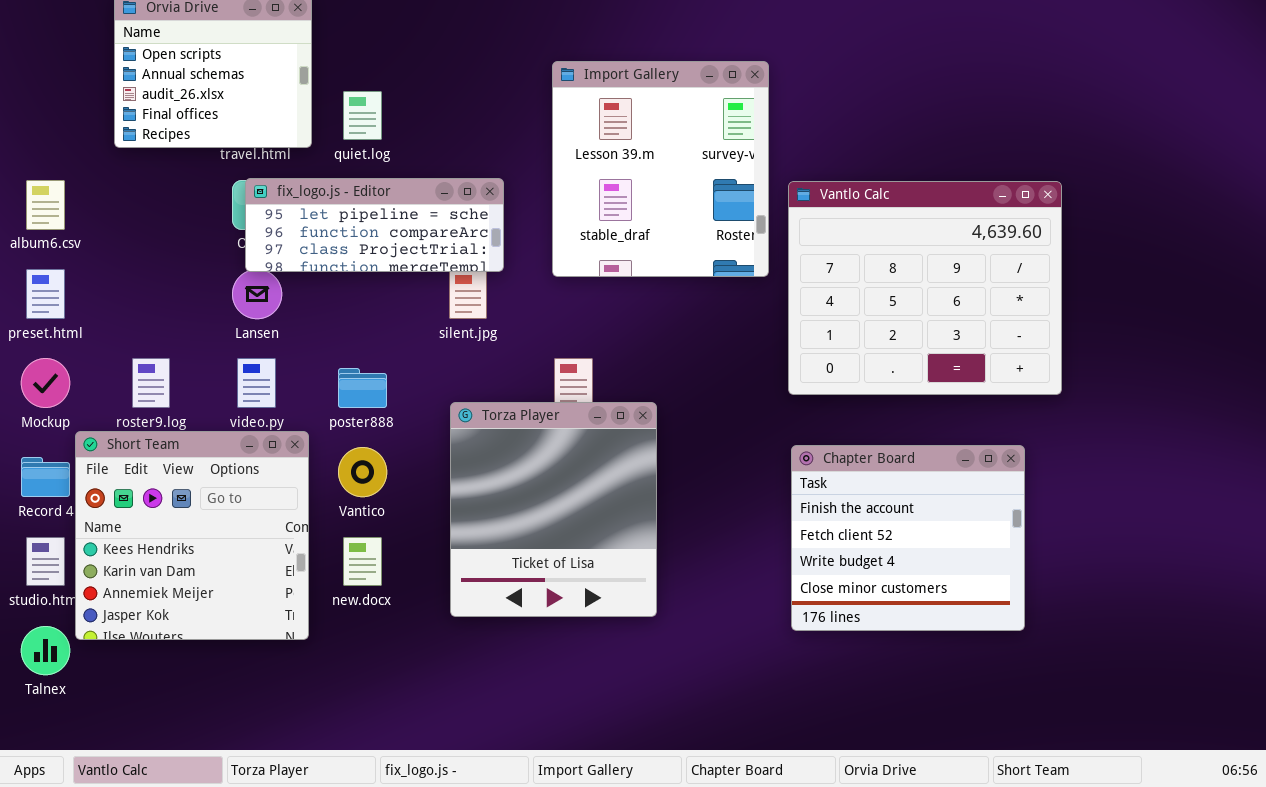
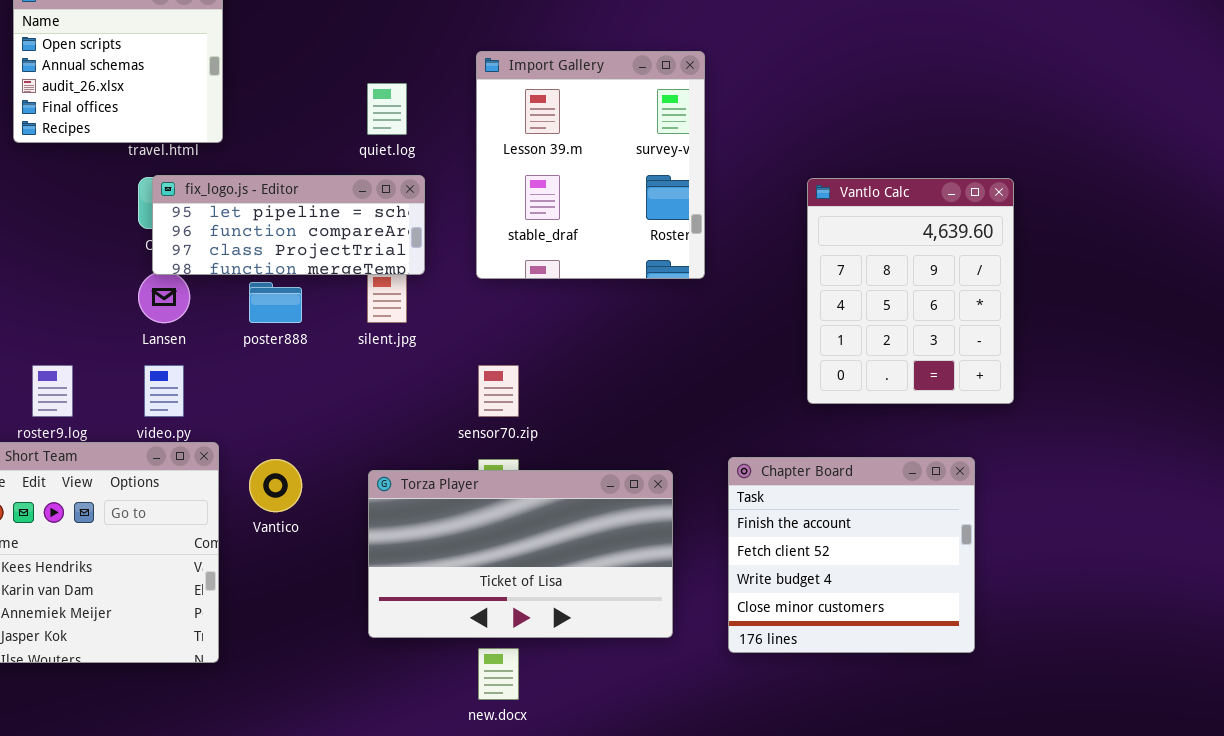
quiet.log: [343,91,382,140] -> [367,83,407,135], moved
Vantlo Calc: [788,181,1062,395] -> [807,178,1014,404], resized
poster888: [338,368,387,408] -> [249,282,302,323], moved
Torza Player: [450,402,657,617] -> [368,470,673,638], resized
new.docx: [343,537,382,586] -> [478,648,519,700], moved

